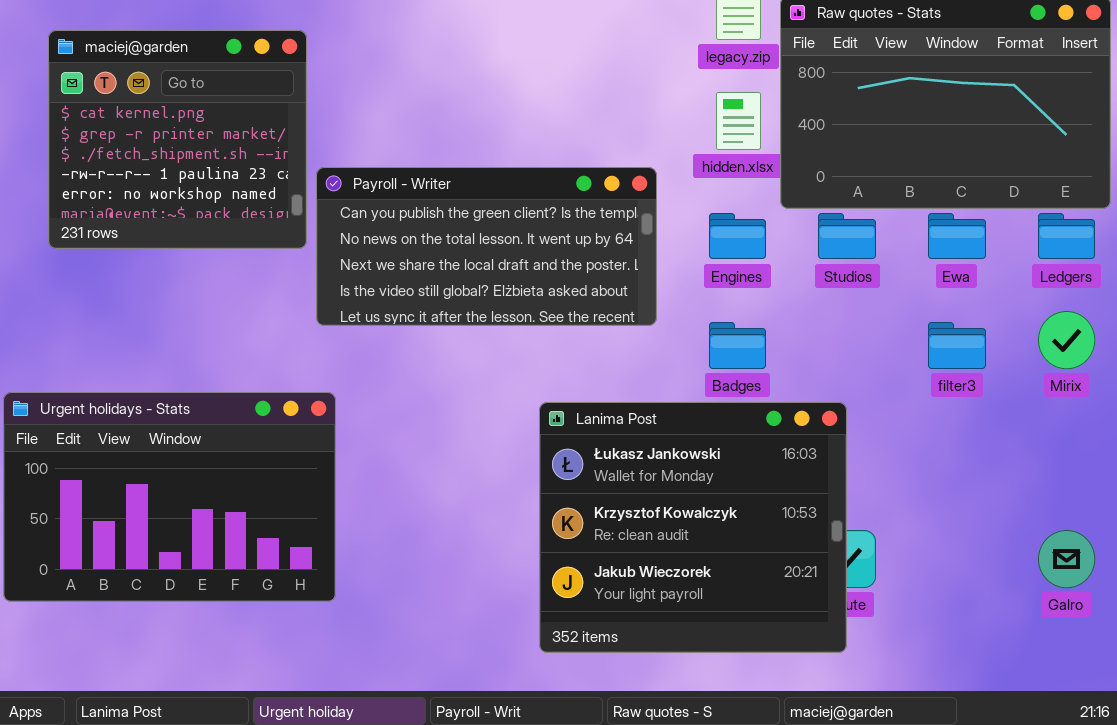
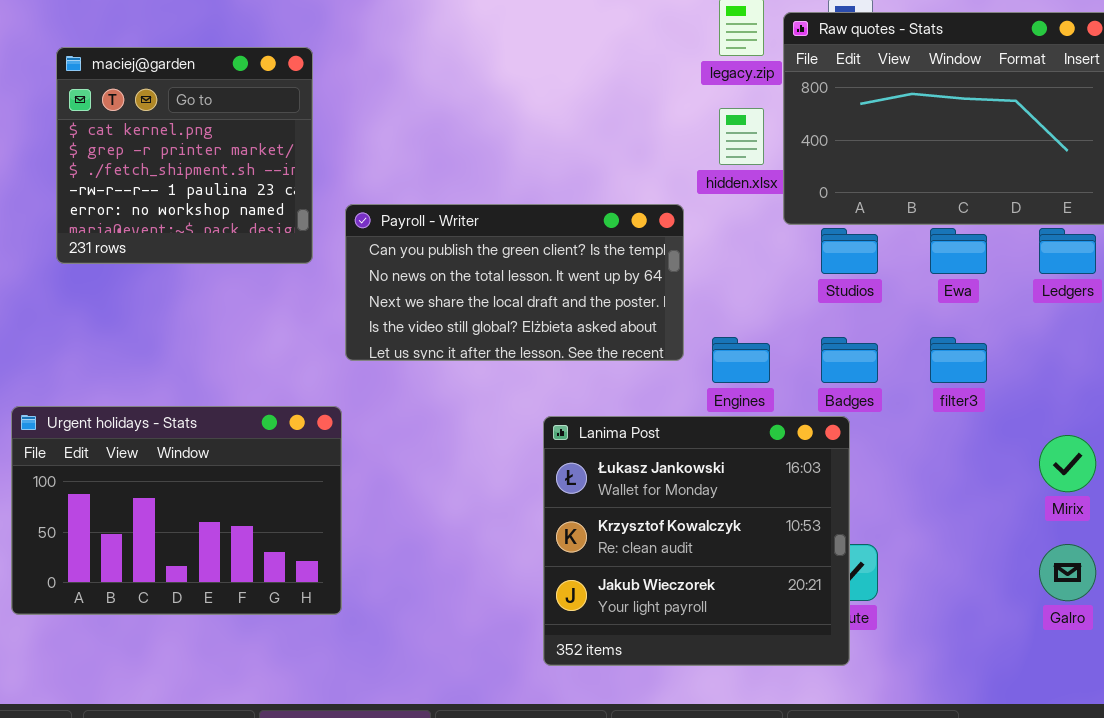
Payroll - Writer: [316,167,657,326] -> [345,204,684,361], moved
Engines: [709,213,766,259] -> [712,337,770,383], moved
Mirix: [1038,311,1095,369] -> [1039,435,1096,492], moved
Badges: [709,322,766,369] -> [821,337,878,383], moved

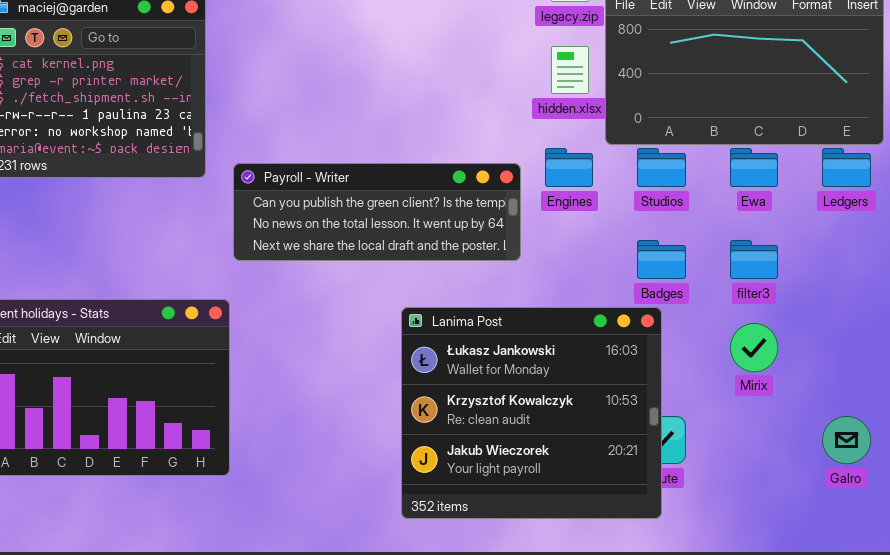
Payroll - Writer: [345,204,684,361] -> [233,163,521,261], resized
Engines: [712,337,770,383] -> [545,148,593,187], moved
Mirix: [1039,435,1096,492] -> [730,323,778,372], moved

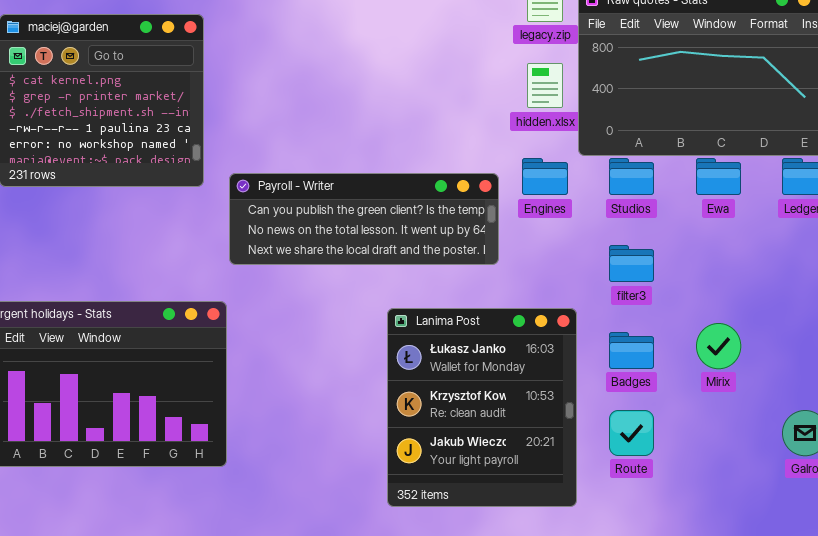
Badges: [637,240,686,279] -> [609,332,654,369], moved
filter3: [730,240,778,279] -> [609,245,654,282], moved
Lanima Post: [401,307,662,519] -> [387,308,577,507], resized

